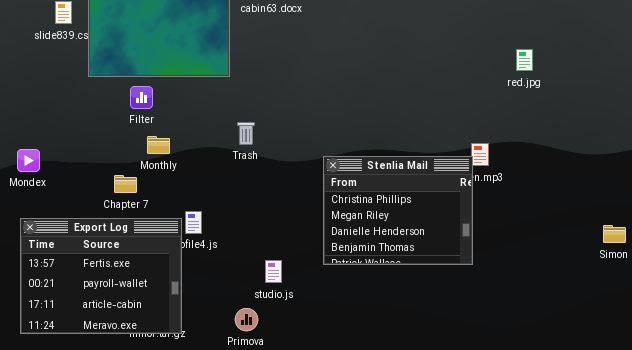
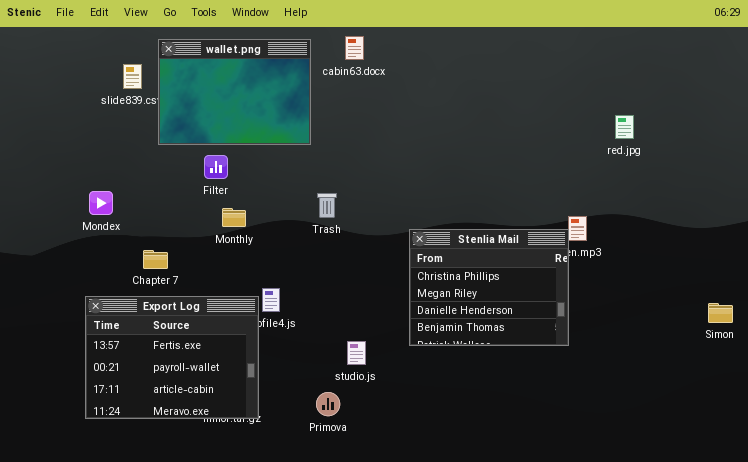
Mondex: [17,149,40,172] -> [89,191,113,215], moved
Chapter 7: [114,175,137,193] -> [143,250,168,269], moved

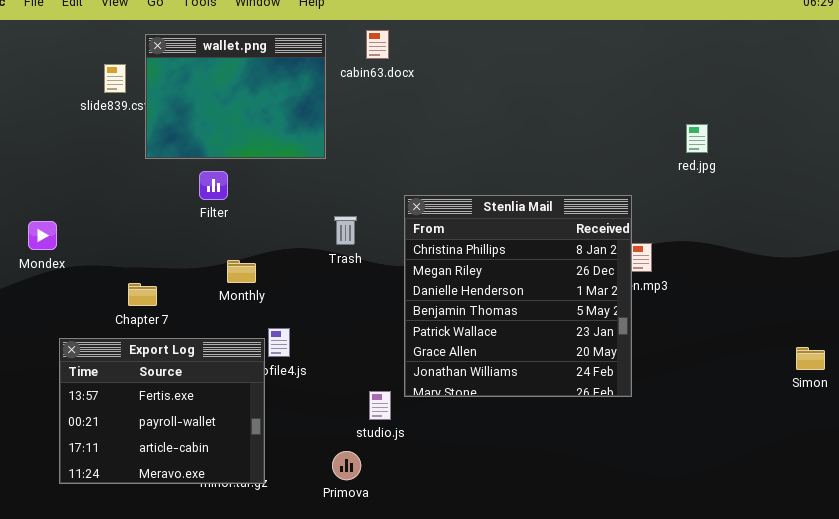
Mondex: [89,191,113,215] -> [28,221,57,250], moved
Monthly: [222,208,246,227] -> [227,260,256,283], moved
Stenlia Mail: [409,229,569,346] -> [404,195,632,397], resized

